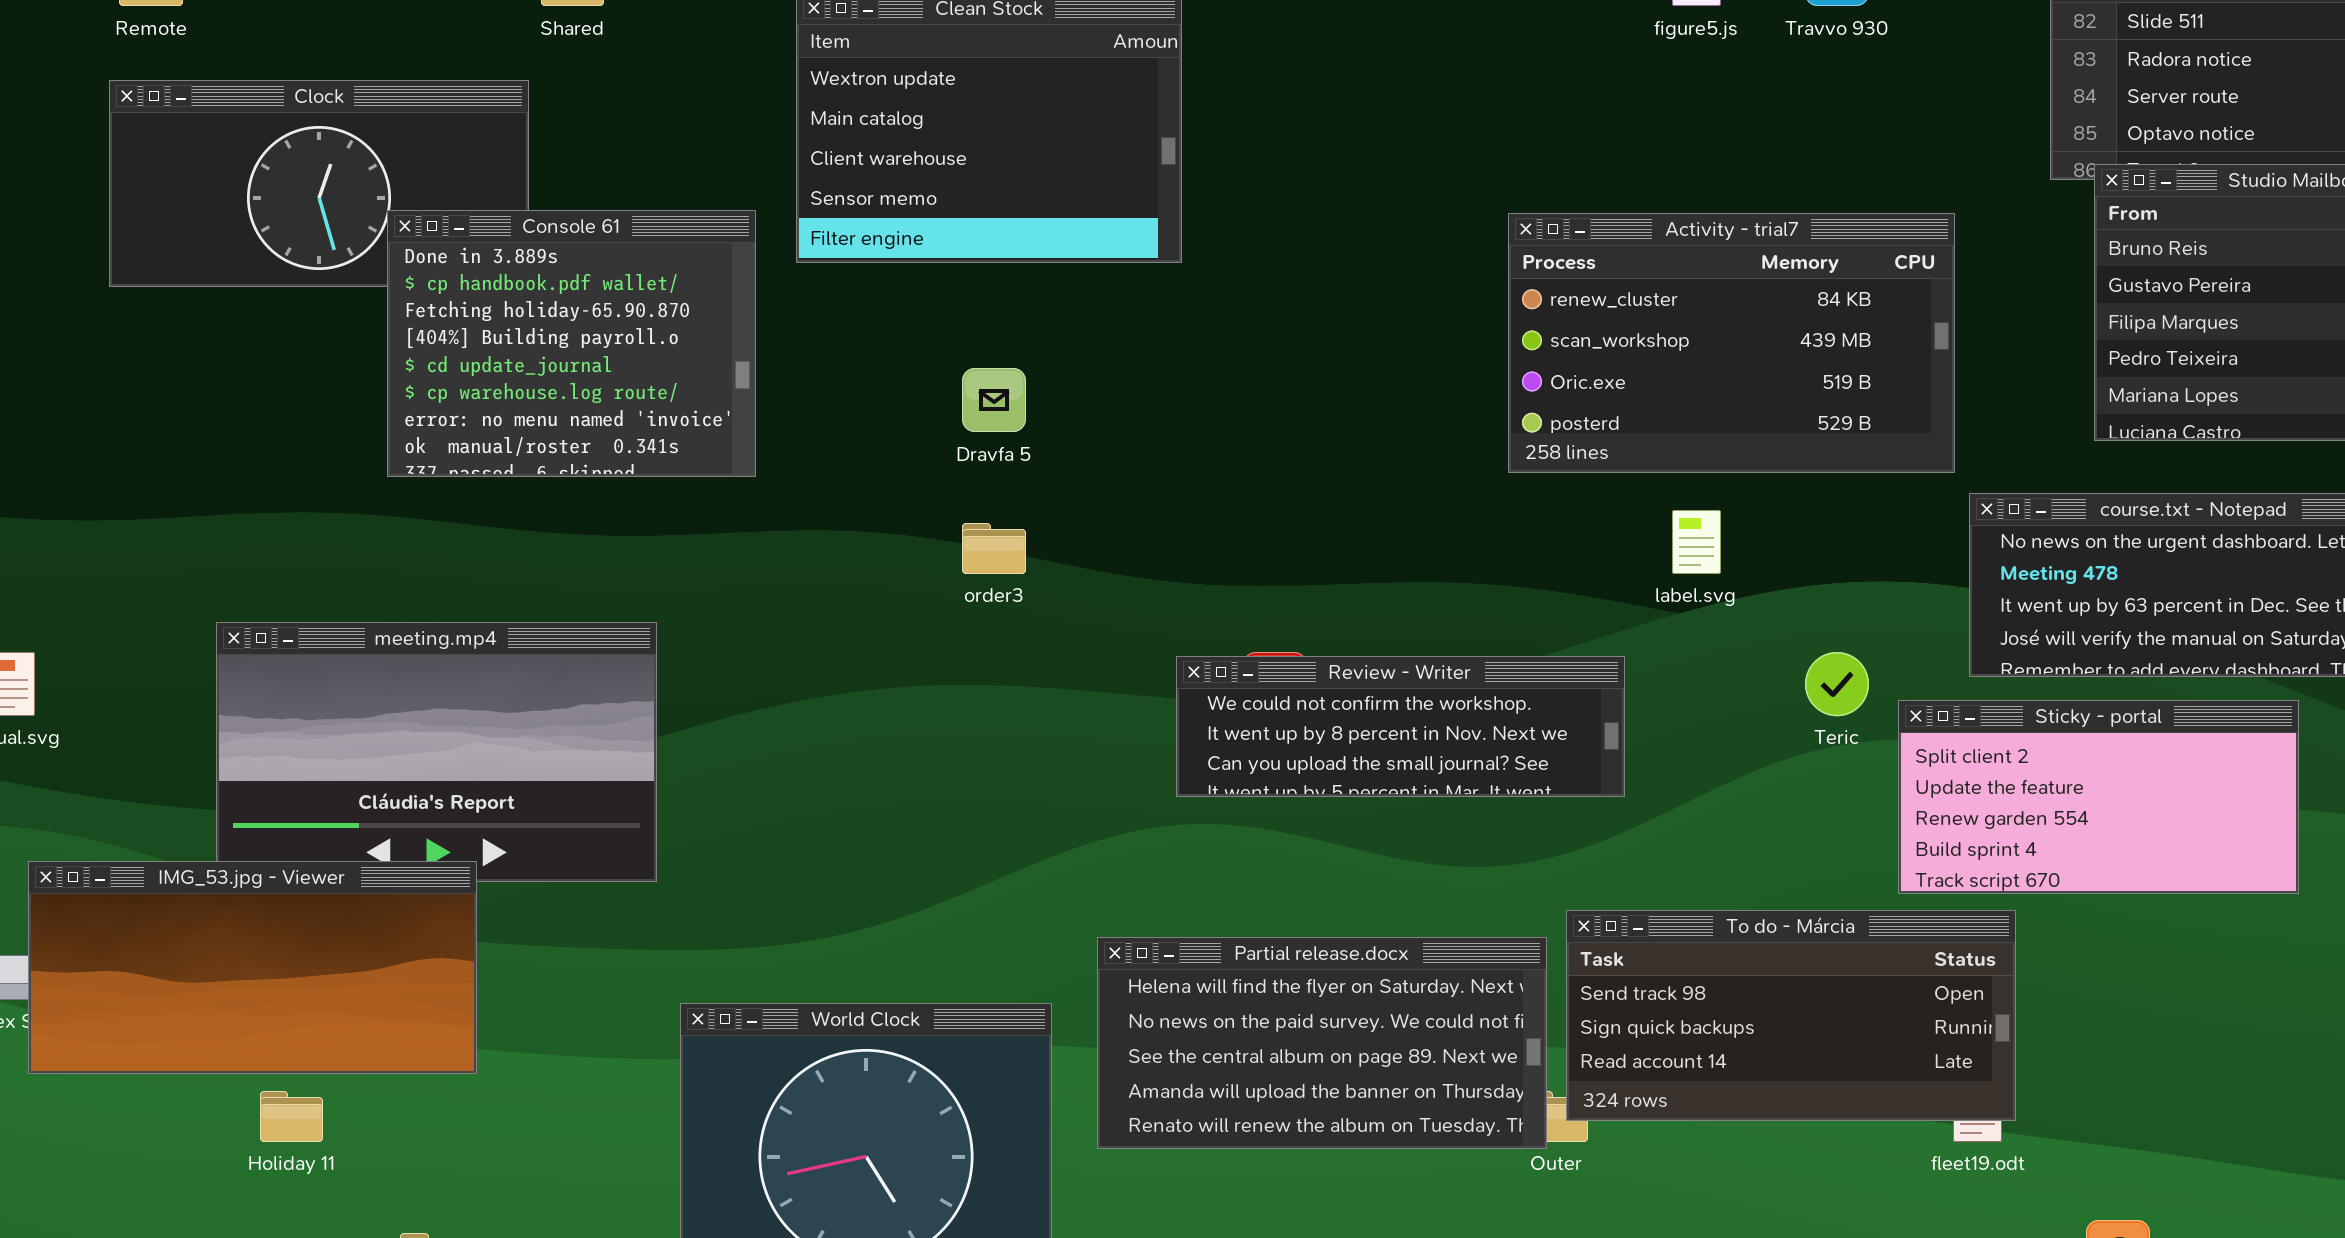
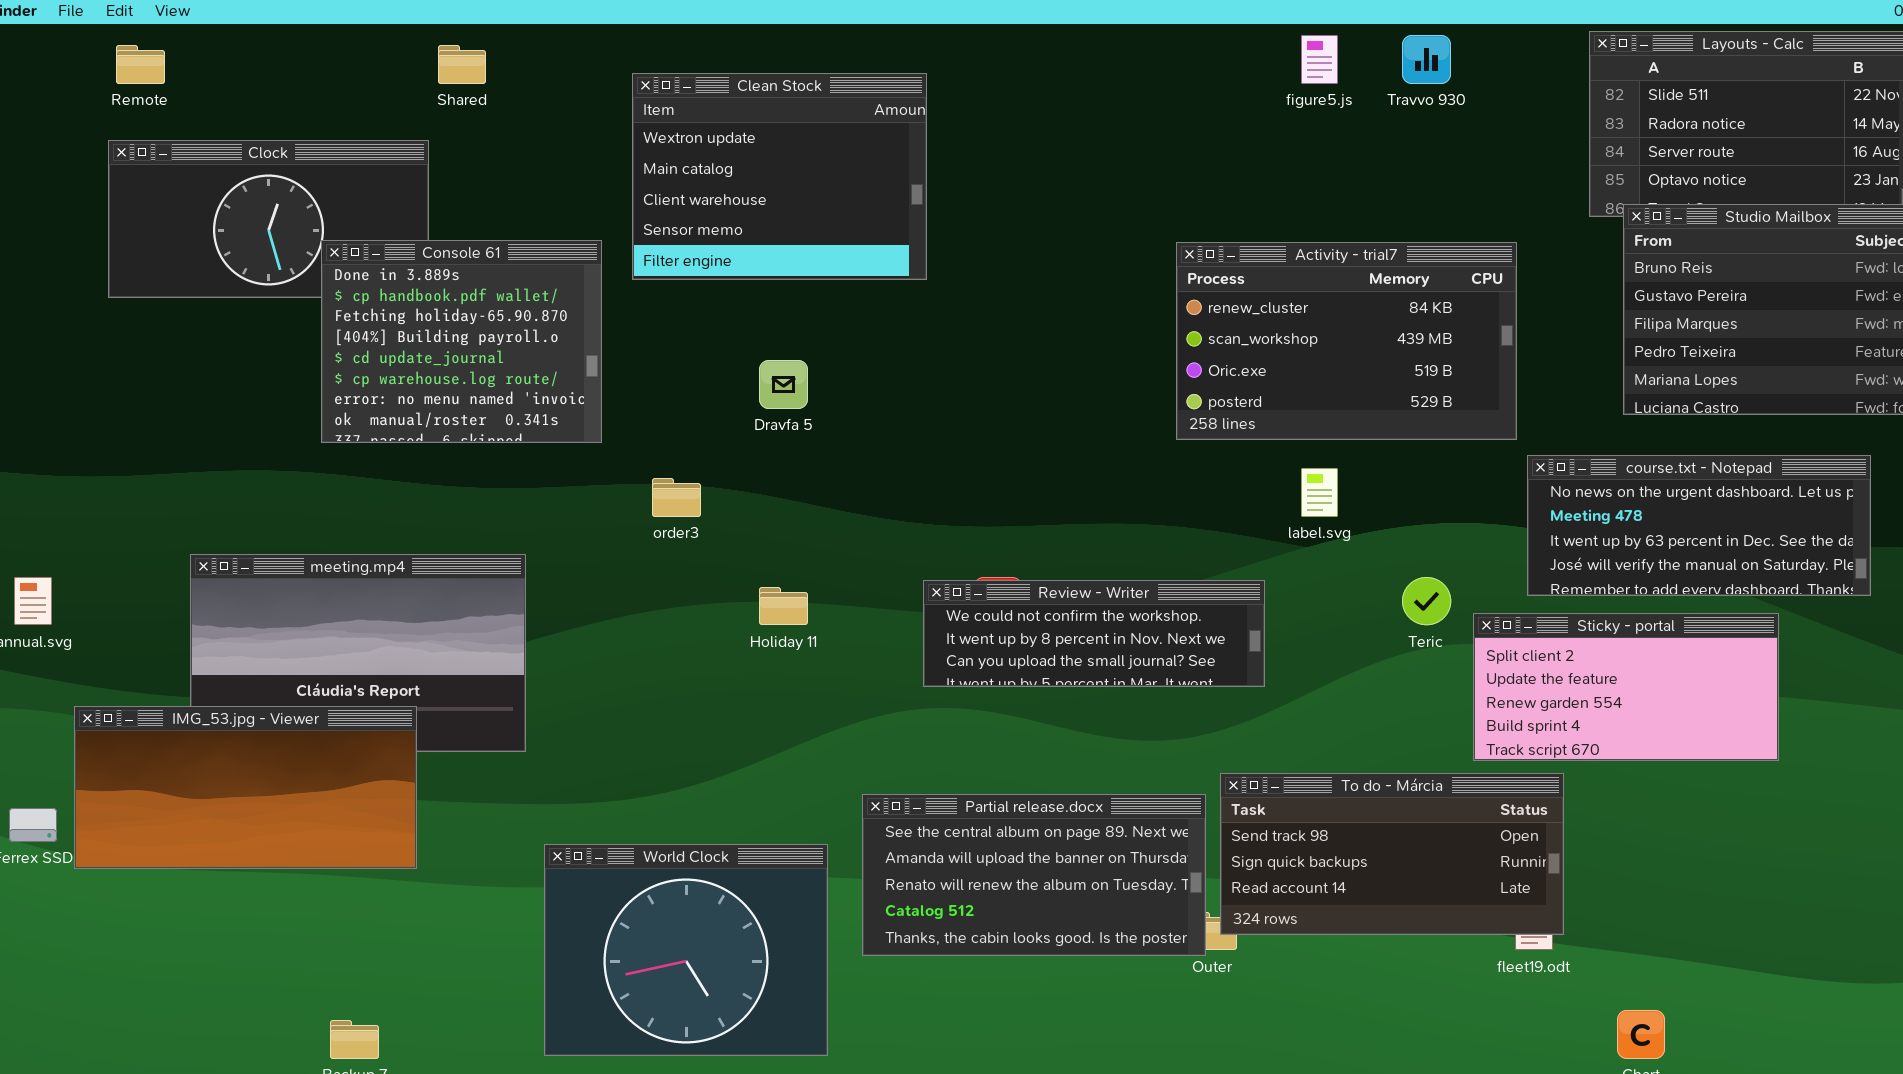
order3: [962,523,1026,574] -> [652,478,701,517], moved
IMG_53.jpg - Viewer: [28,861,477,1074] -> [74,706,417,869], moved
Partial release.docx: [1097,937,1547,1149] -> [862,794,1206,956], scrolled down 2 rows
Holiday 11: [260,1091,323,1142] -> [759,587,808,625], moved

